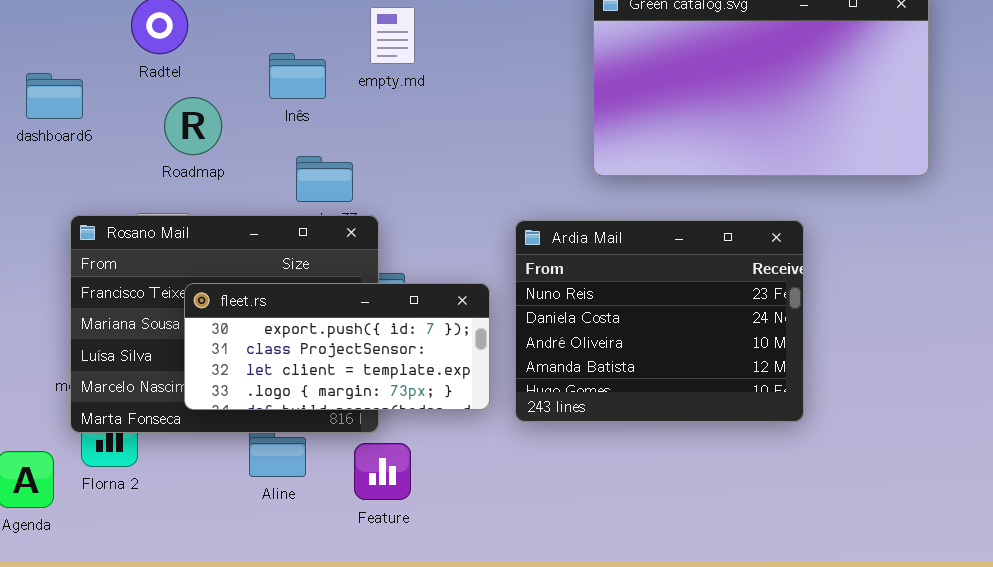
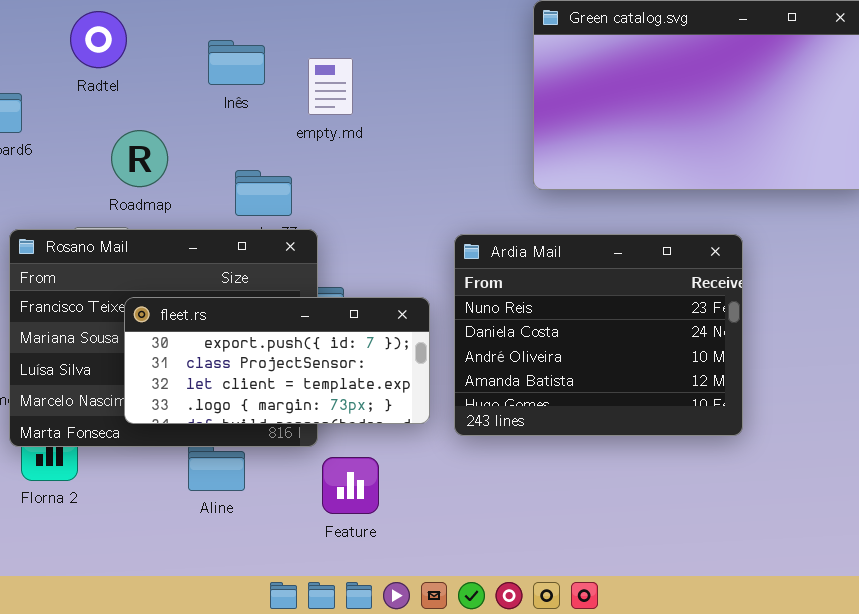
empty.md: [370,7,415,64] -> [308,58,353,115], moved
Inês: [269,53,326,99] -> [208,40,265,85], moved
Roadmap: [164,97,222,155] -> [111,130,168,187], moved
Feature: [354,443,411,500] -> [322,457,379,514], moved

